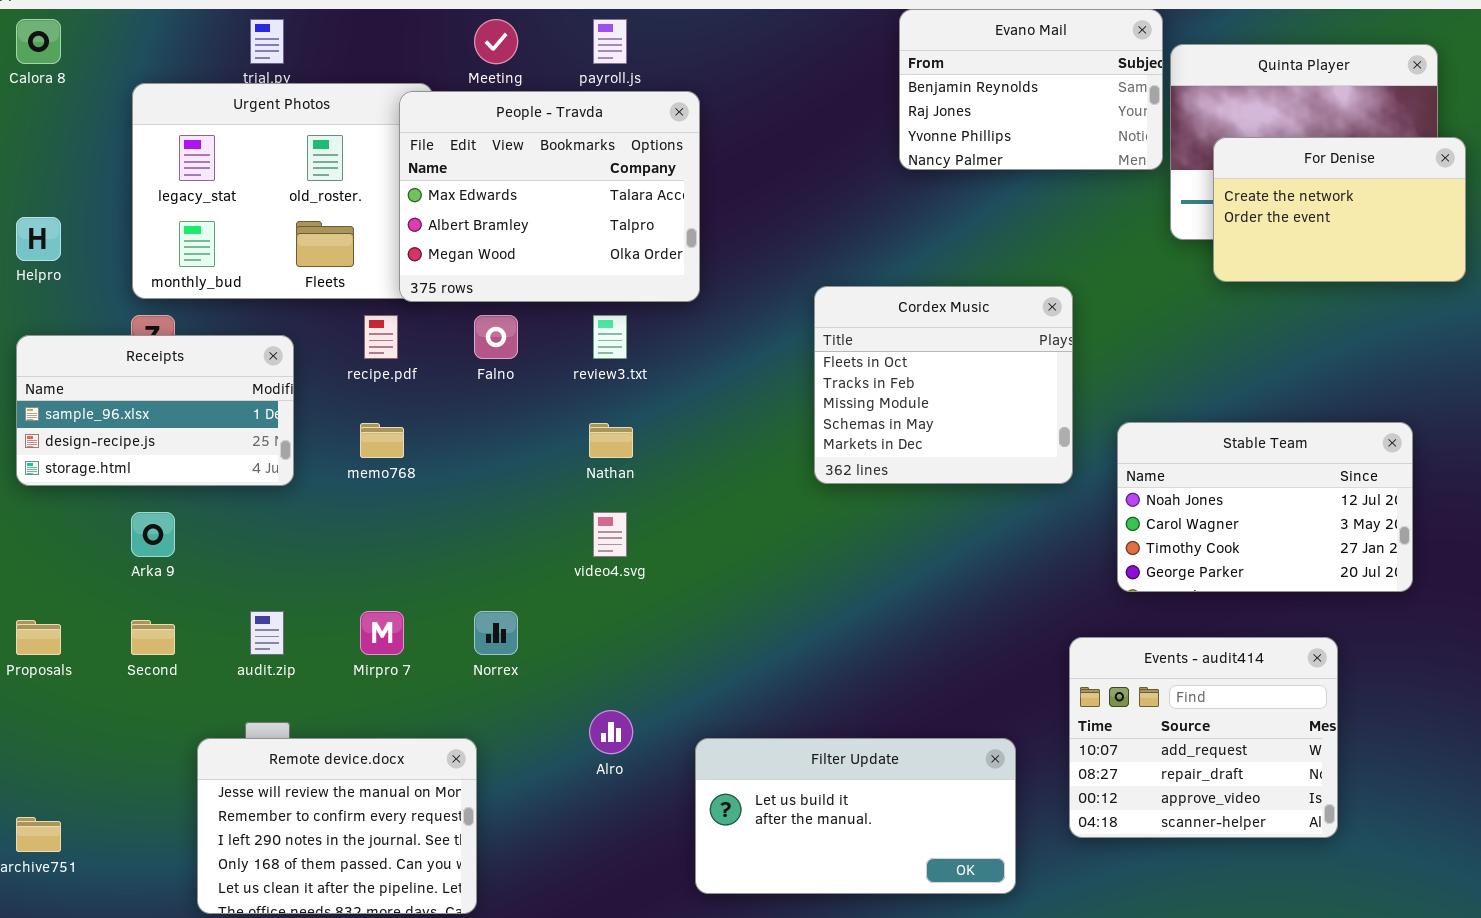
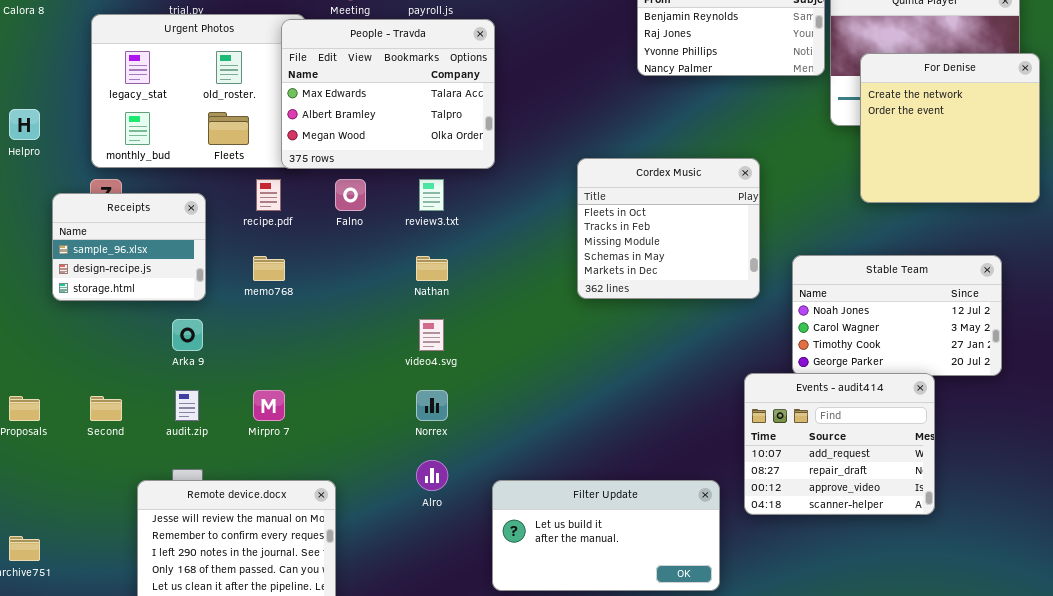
For Denise: [1213,137,1466,282] -> [860,53,1040,203], resized
Receipts: [16,335,294,486] -> [52,193,206,301], resized
Arka 9: [131,512,175,557] -> [172,319,203,351], moved
Norrex: [474,611,518,655] -> [416,390,448,421], moved
Events - audit414: [1069,637,1338,838] -> [744,373,935,515], moved

